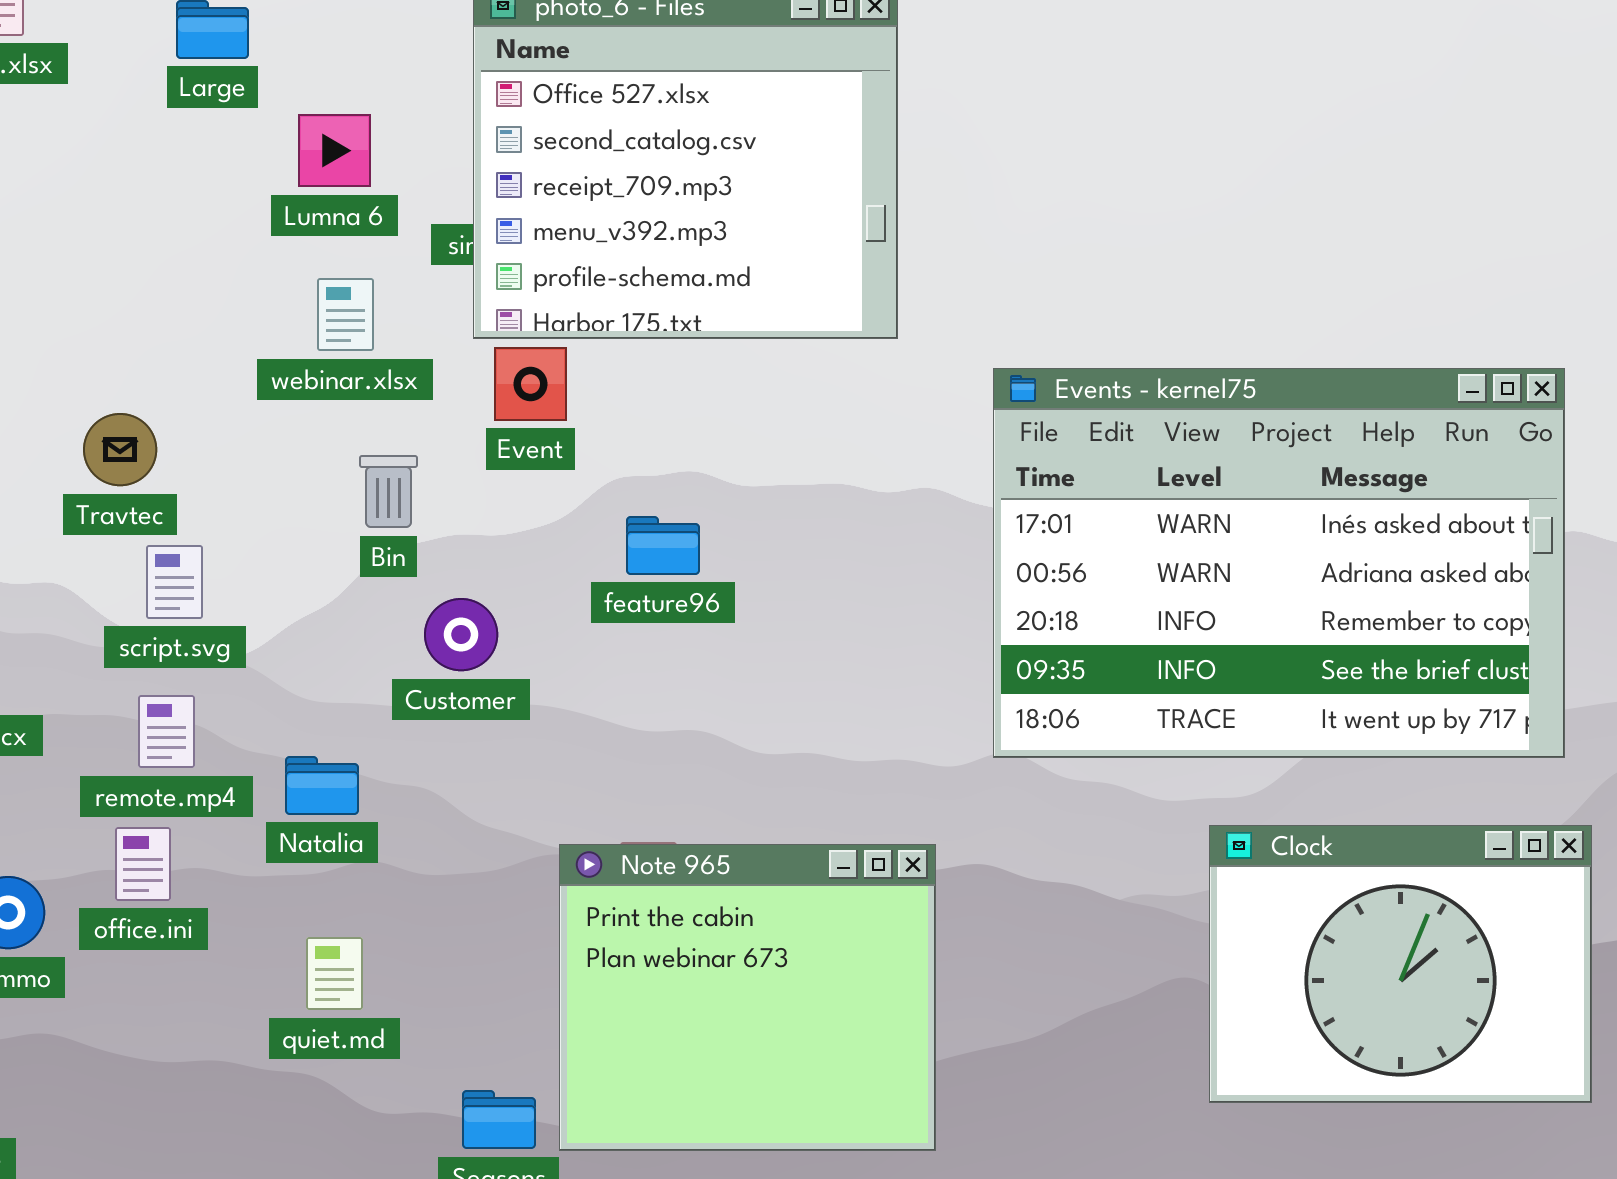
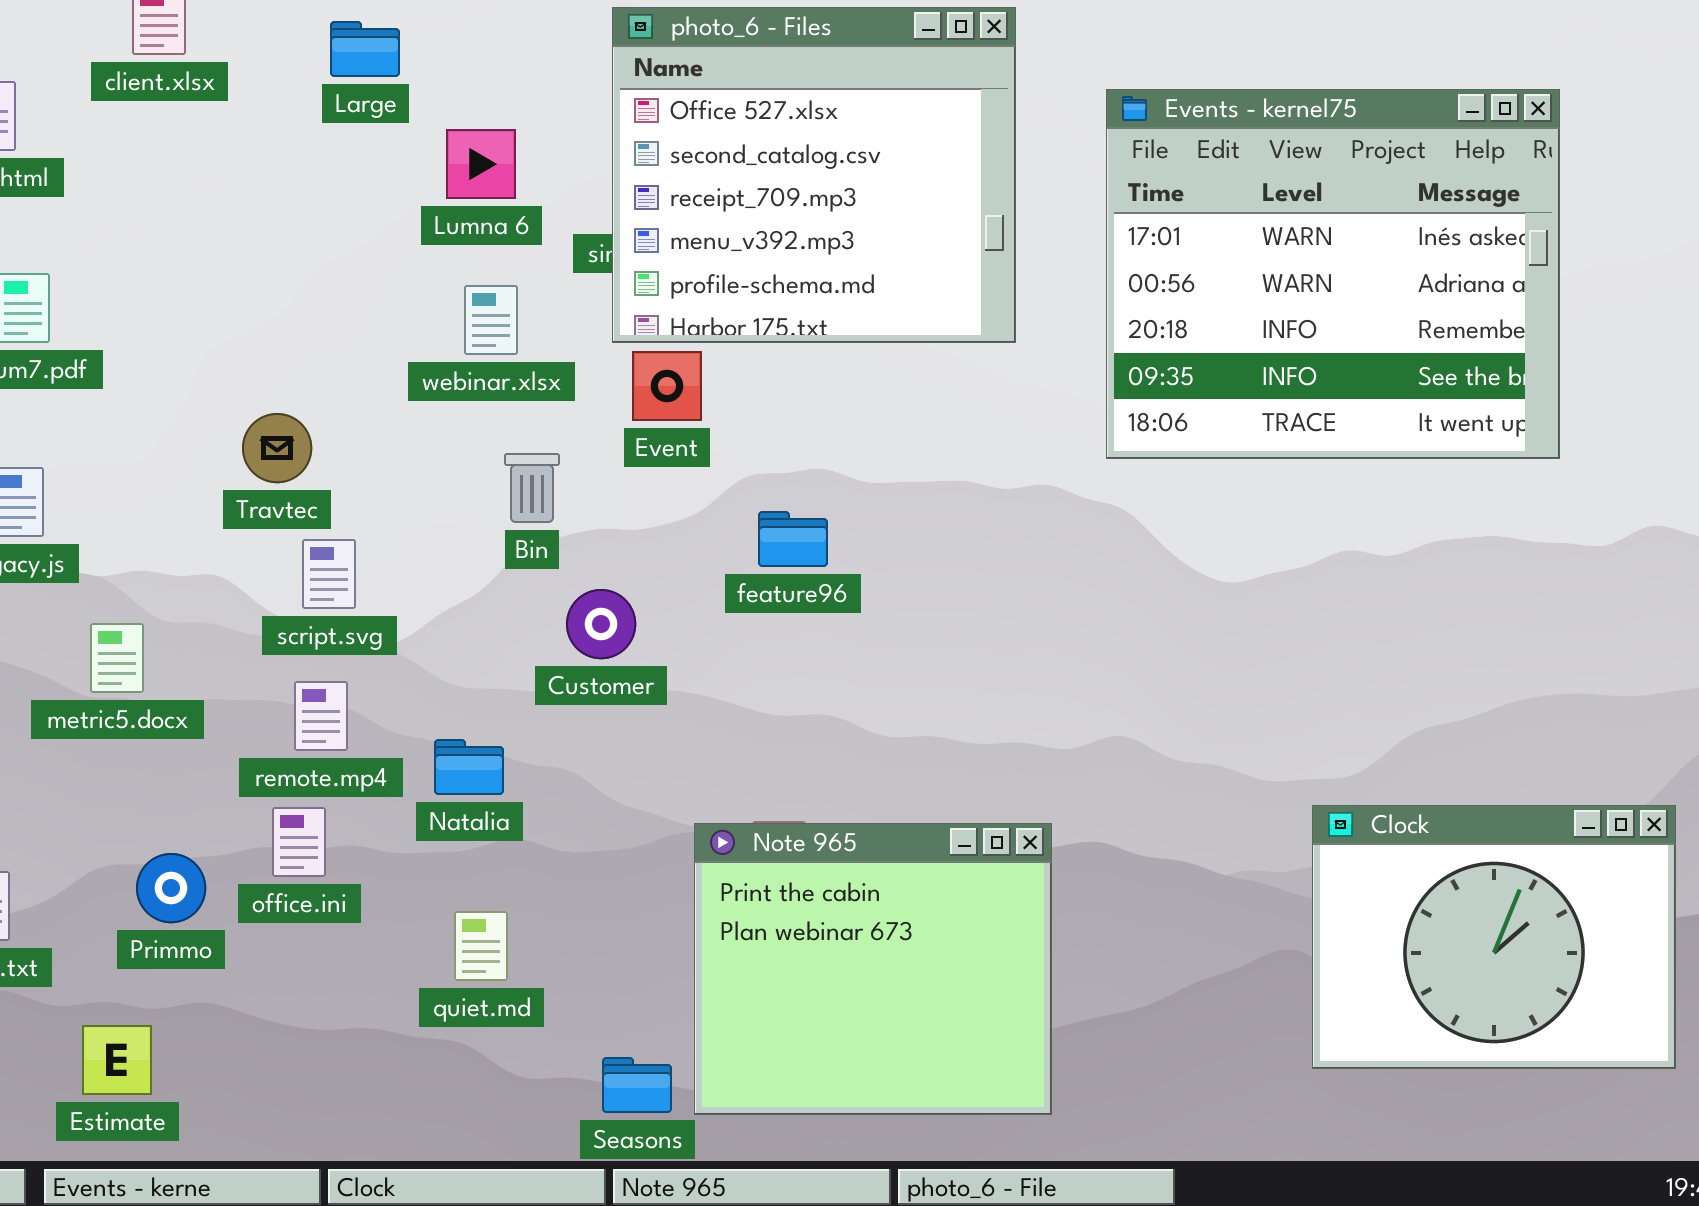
Events - kernel75: [993,368,1565,758] -> [1106,89,1560,459], moved, resized

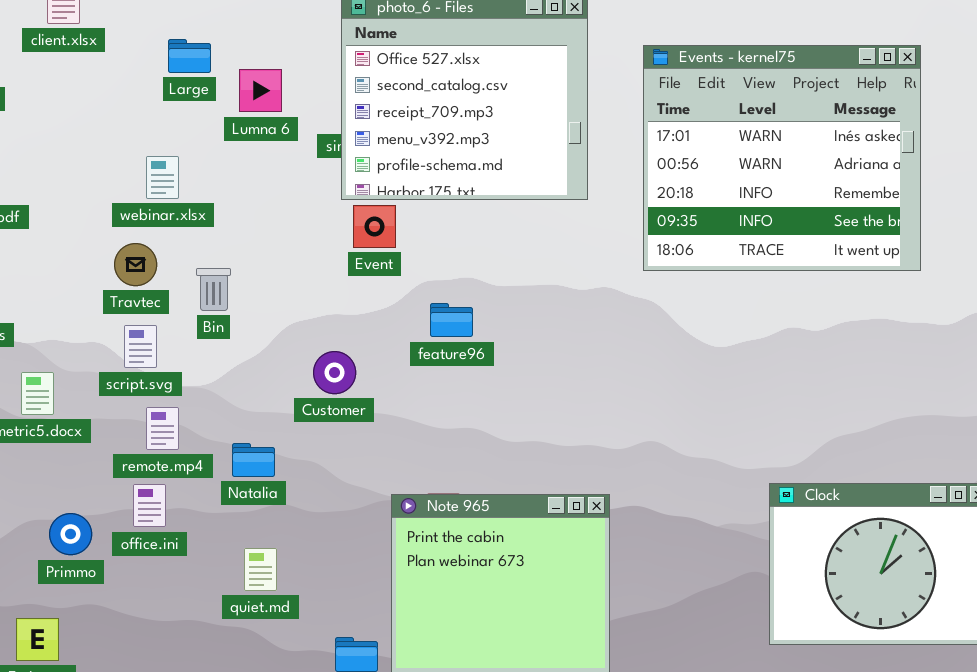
Large: [330,21,400,77] -> [168,39,211,73], moved
webinar.xlsx: [464,285,518,355] -> [146,156,179,199], moved
Bin: [504,453,560,523] -> [196,268,231,311], moved
script.svg: [302,539,356,609] -> [124,325,157,368], moved

